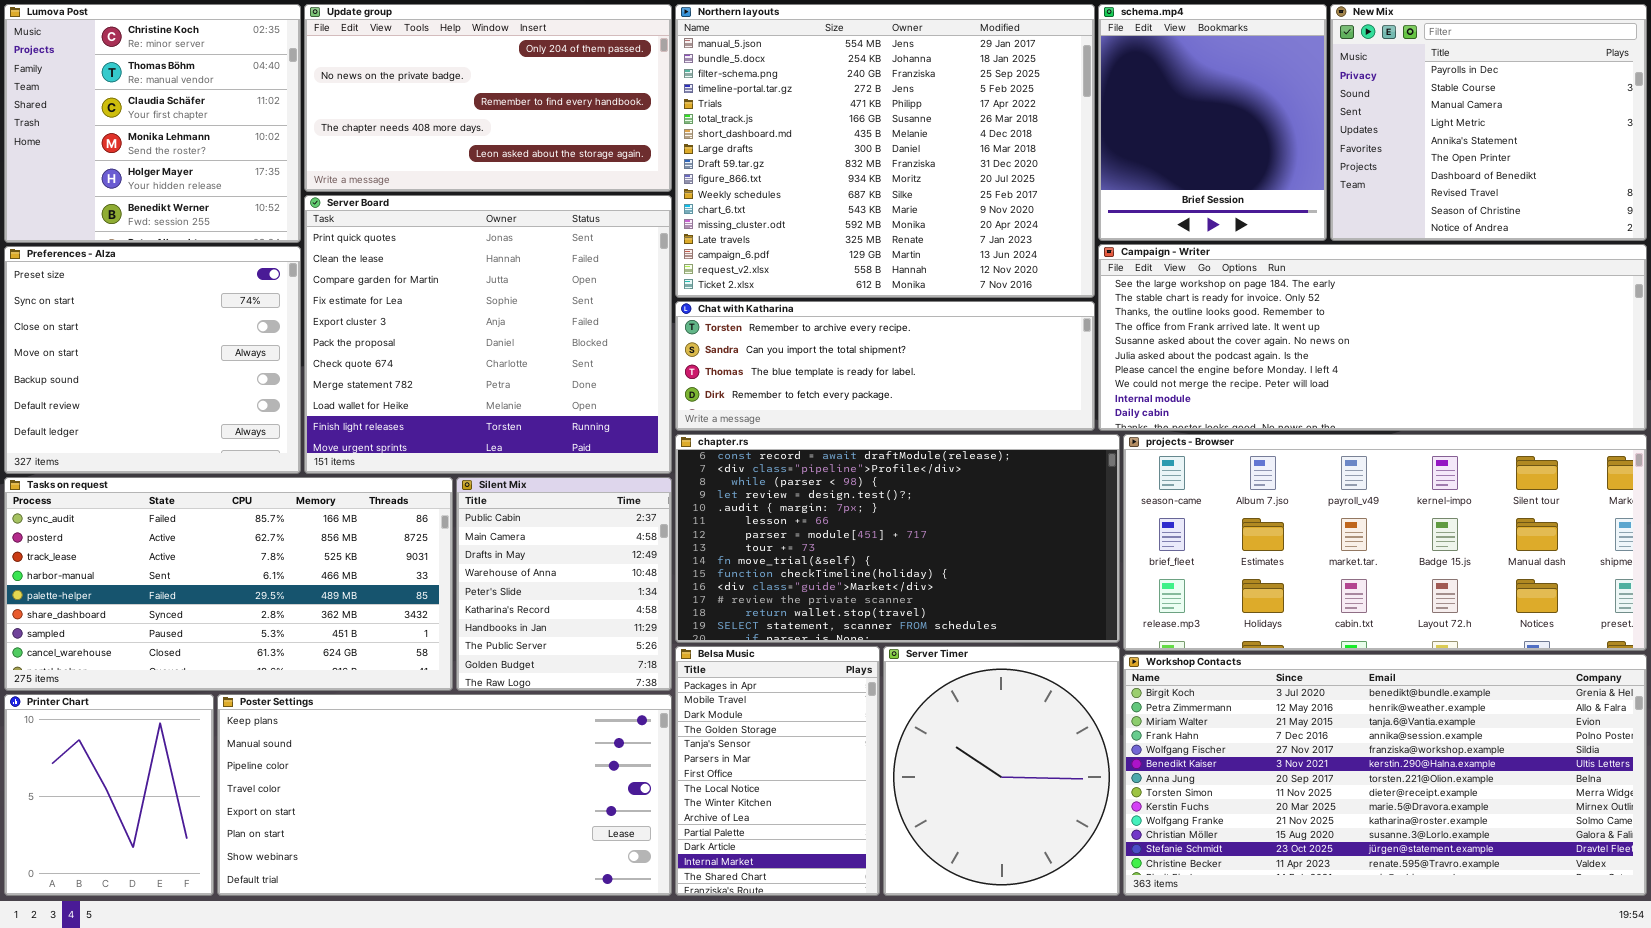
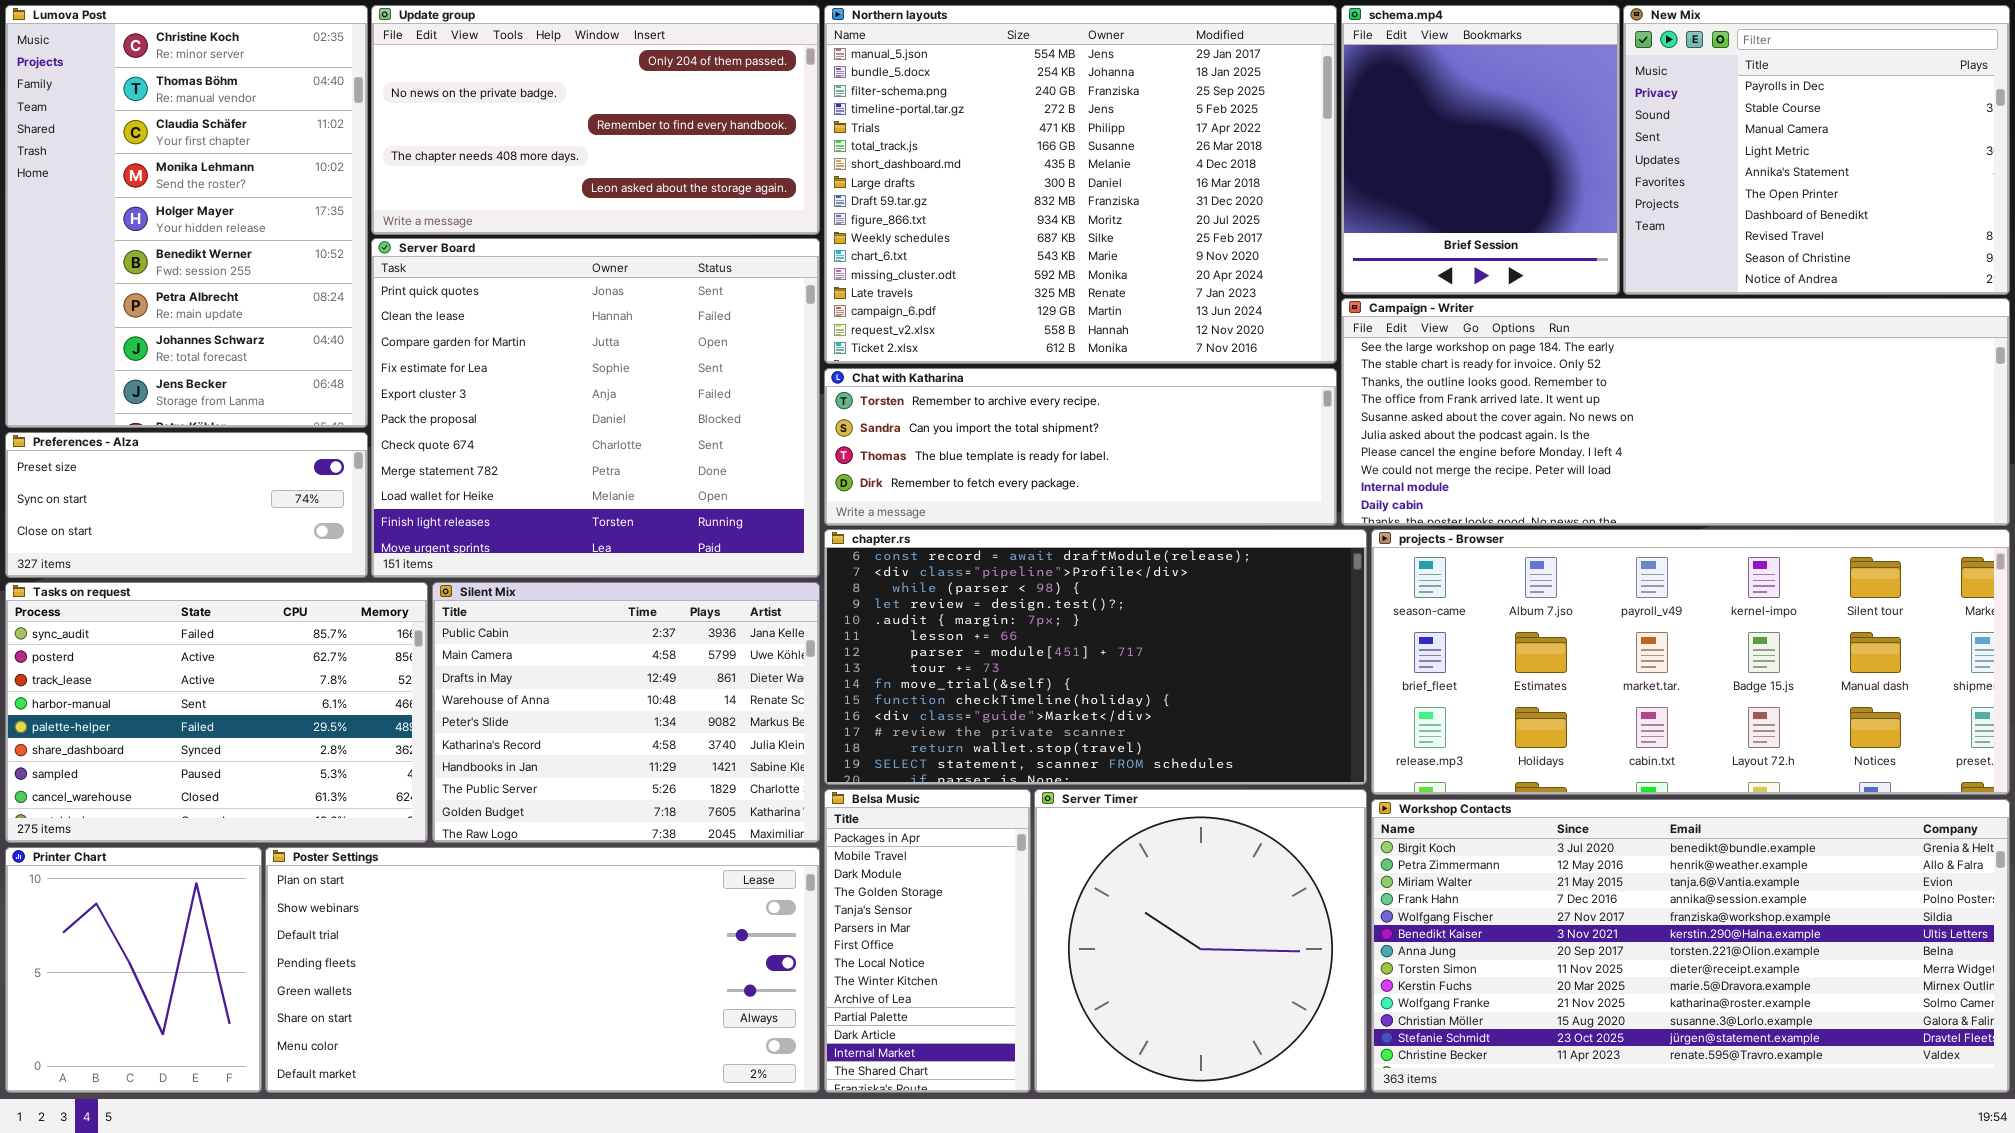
Lumova Post: [4,4,301,243] -> [5,5,368,428], resized
Preferences - Alza: [4,246,301,474] -> [5,432,368,578], resized
Tasks on request: [4,477,453,691] -> [5,582,428,843], resized
Silent Mix: [456,477,672,691] -> [432,582,820,843], resized
Belsa Music: [675,646,880,896] -> [824,789,1031,1093], resized
Server Timer: [883,646,1120,896] -> [1034,789,1367,1093], resized
Poster Settings: [217,694,672,896] -> [265,847,820,1093], scrolled down 5 rows

